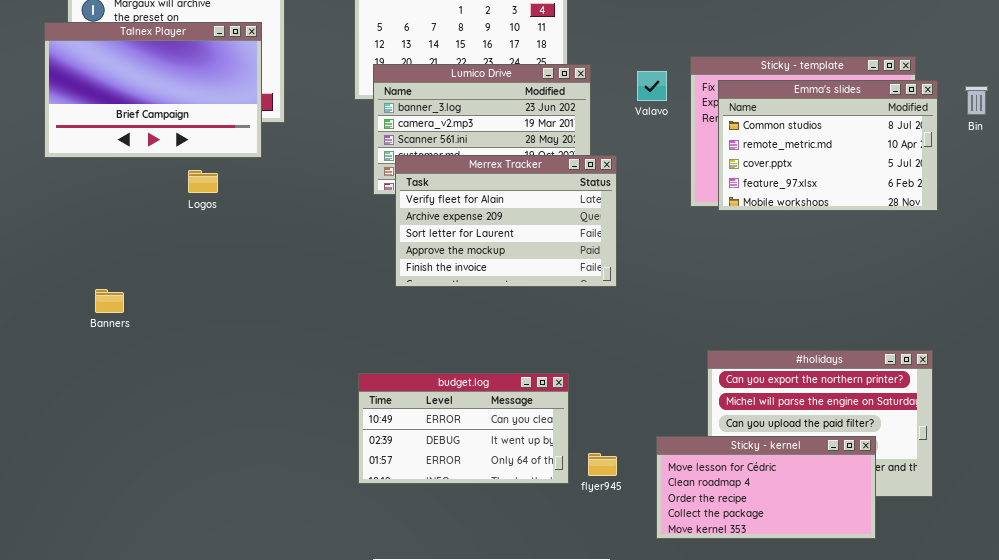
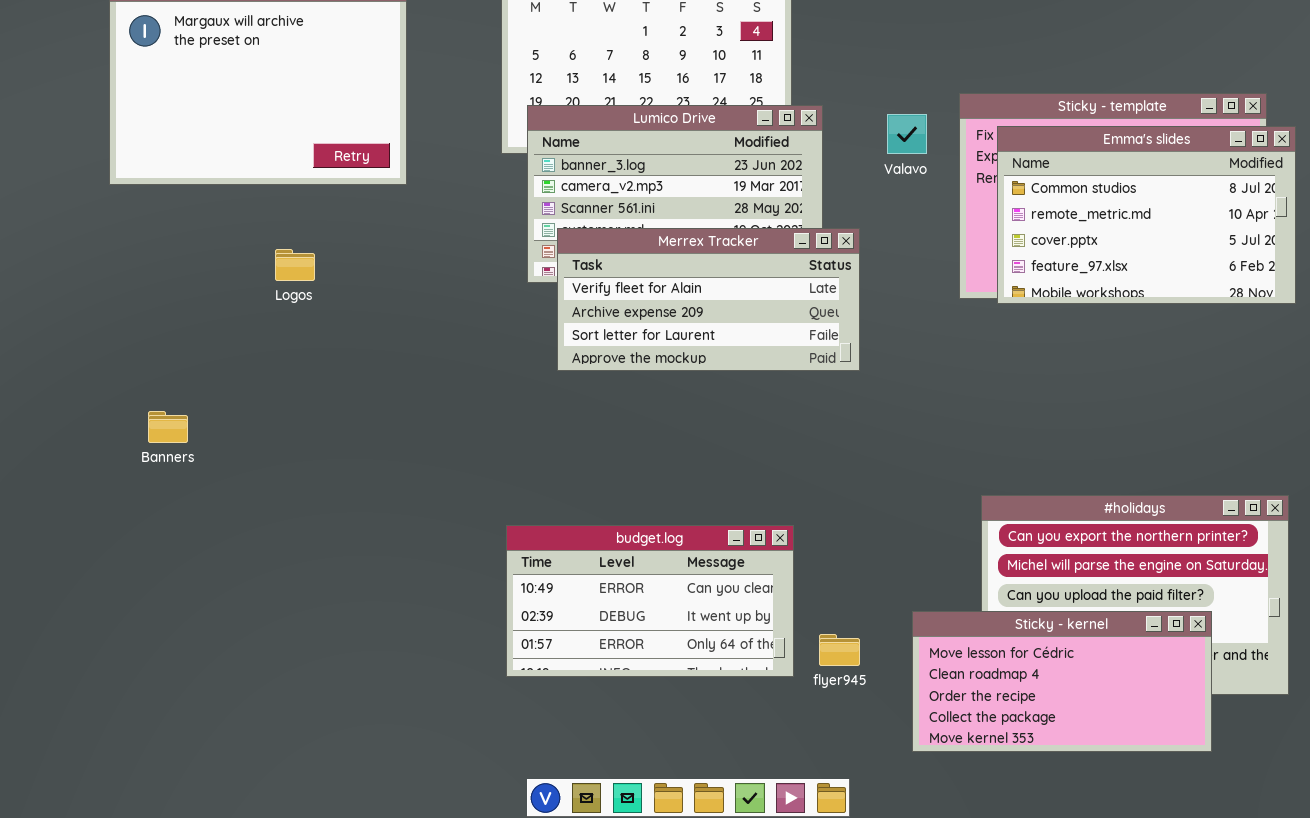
Talnex Player: [44,22,262,158] -> none, closed
Merrex Tracker: [395,155,617,287] -> [557,228,860,371], resized

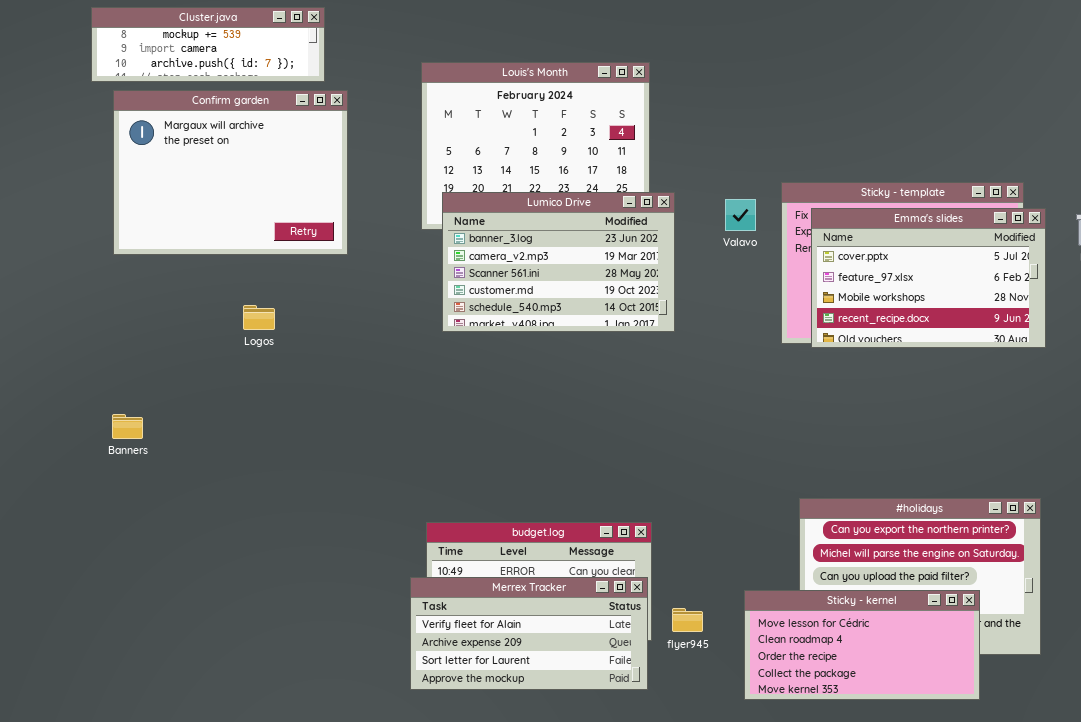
Emma's slides: [997,126,1296,304] -> [811,208,1046,348], scrolled down 2 rows
Merrex Tracker: [557,228,860,371] -> [410,577,648,690], moved
Banners: [148,411,188,443] -> [112,414,143,439], moved

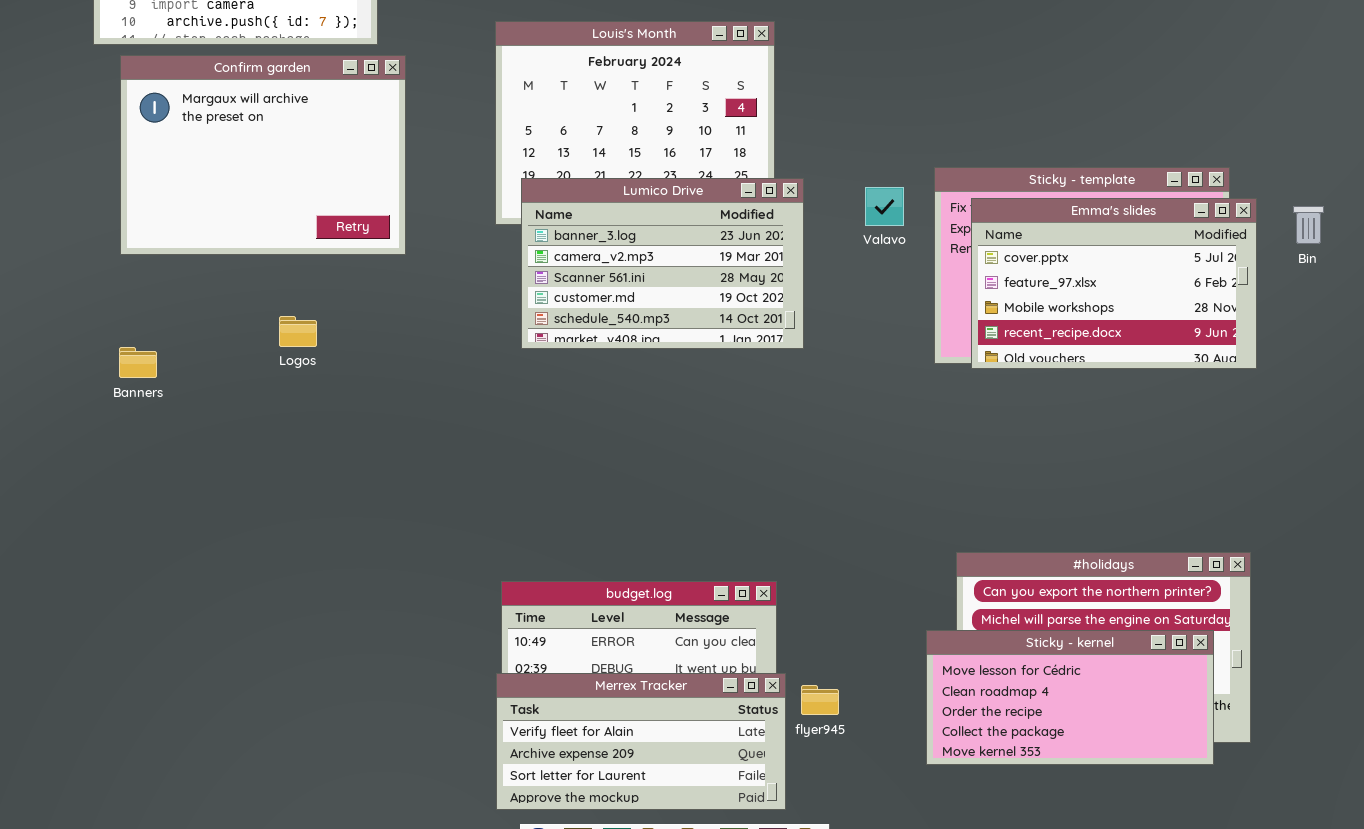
Banners: [112,414,143,439] -> [119,347,157,378], moved
Merrex Tracker: [410,577,648,690] -> [496,673,786,810], moved
Sticky - kernel: [744,590,980,700] -> [926,630,1214,765], moved

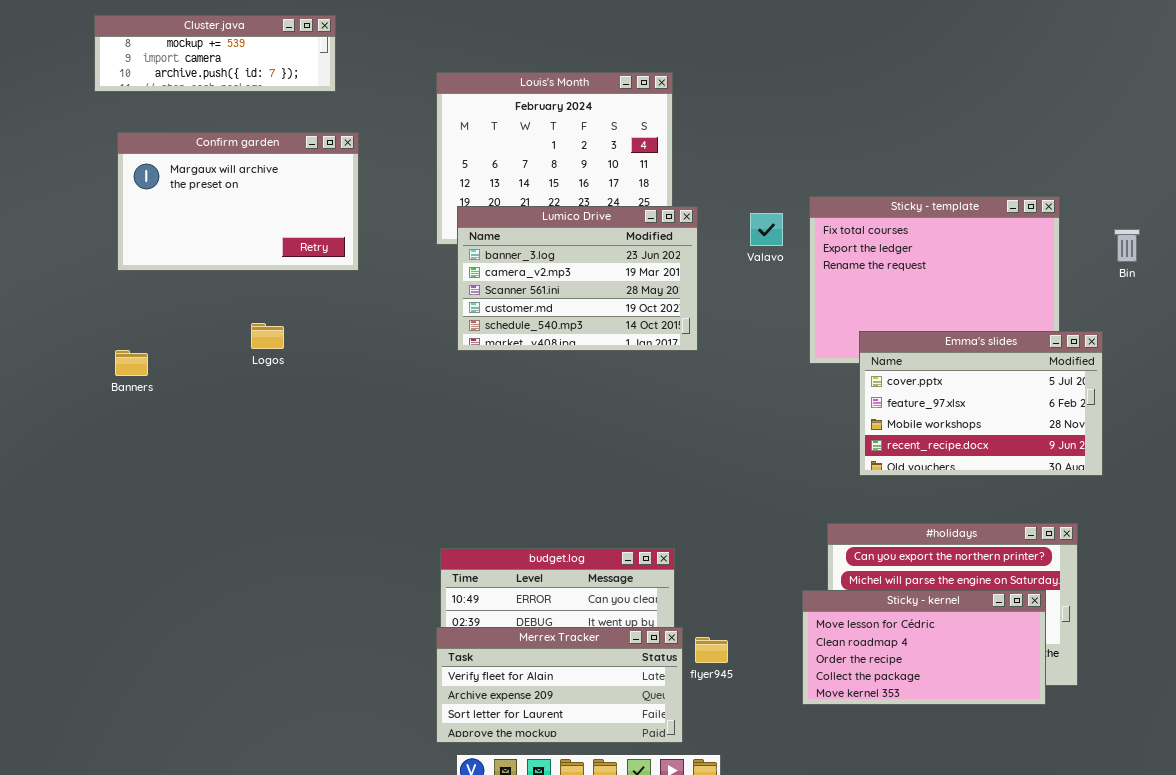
Confirm garden: [120,55,406,255] -> [117,132,359,271], resized
Emma's slides: [971,198,1257,369] -> [859,331,1103,476], moved

